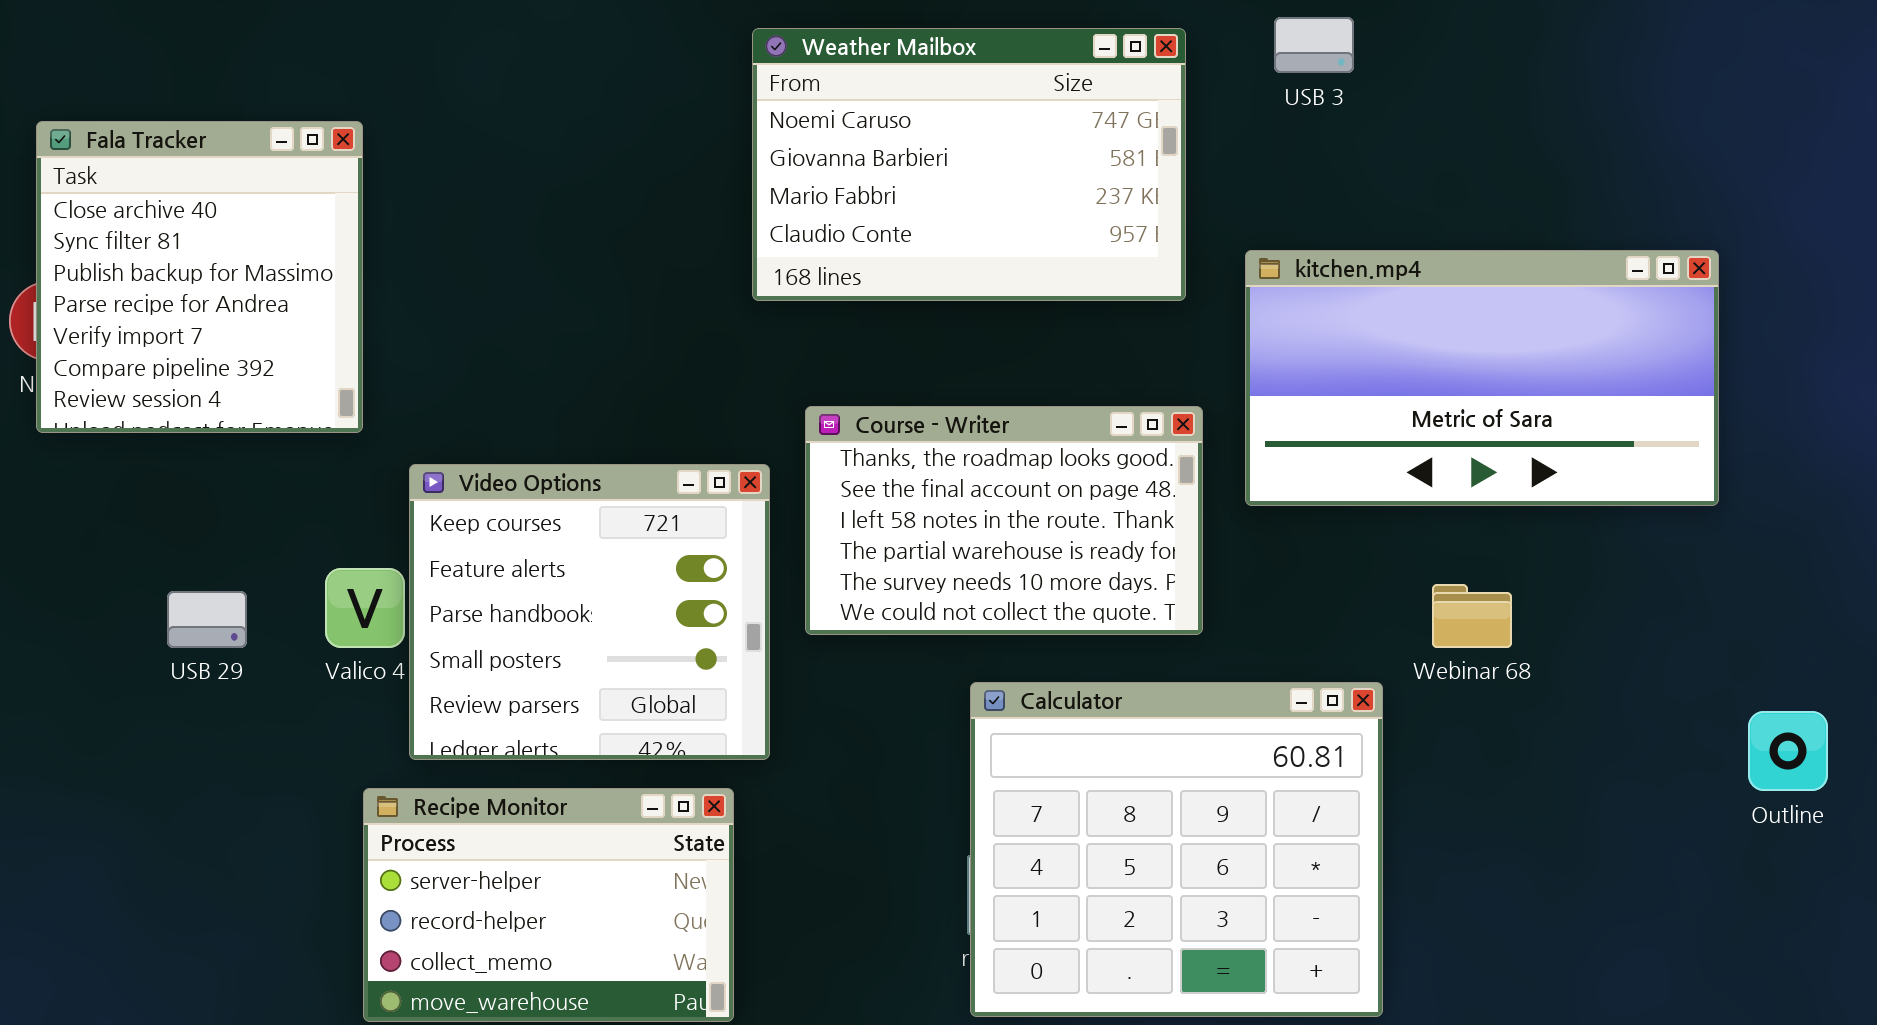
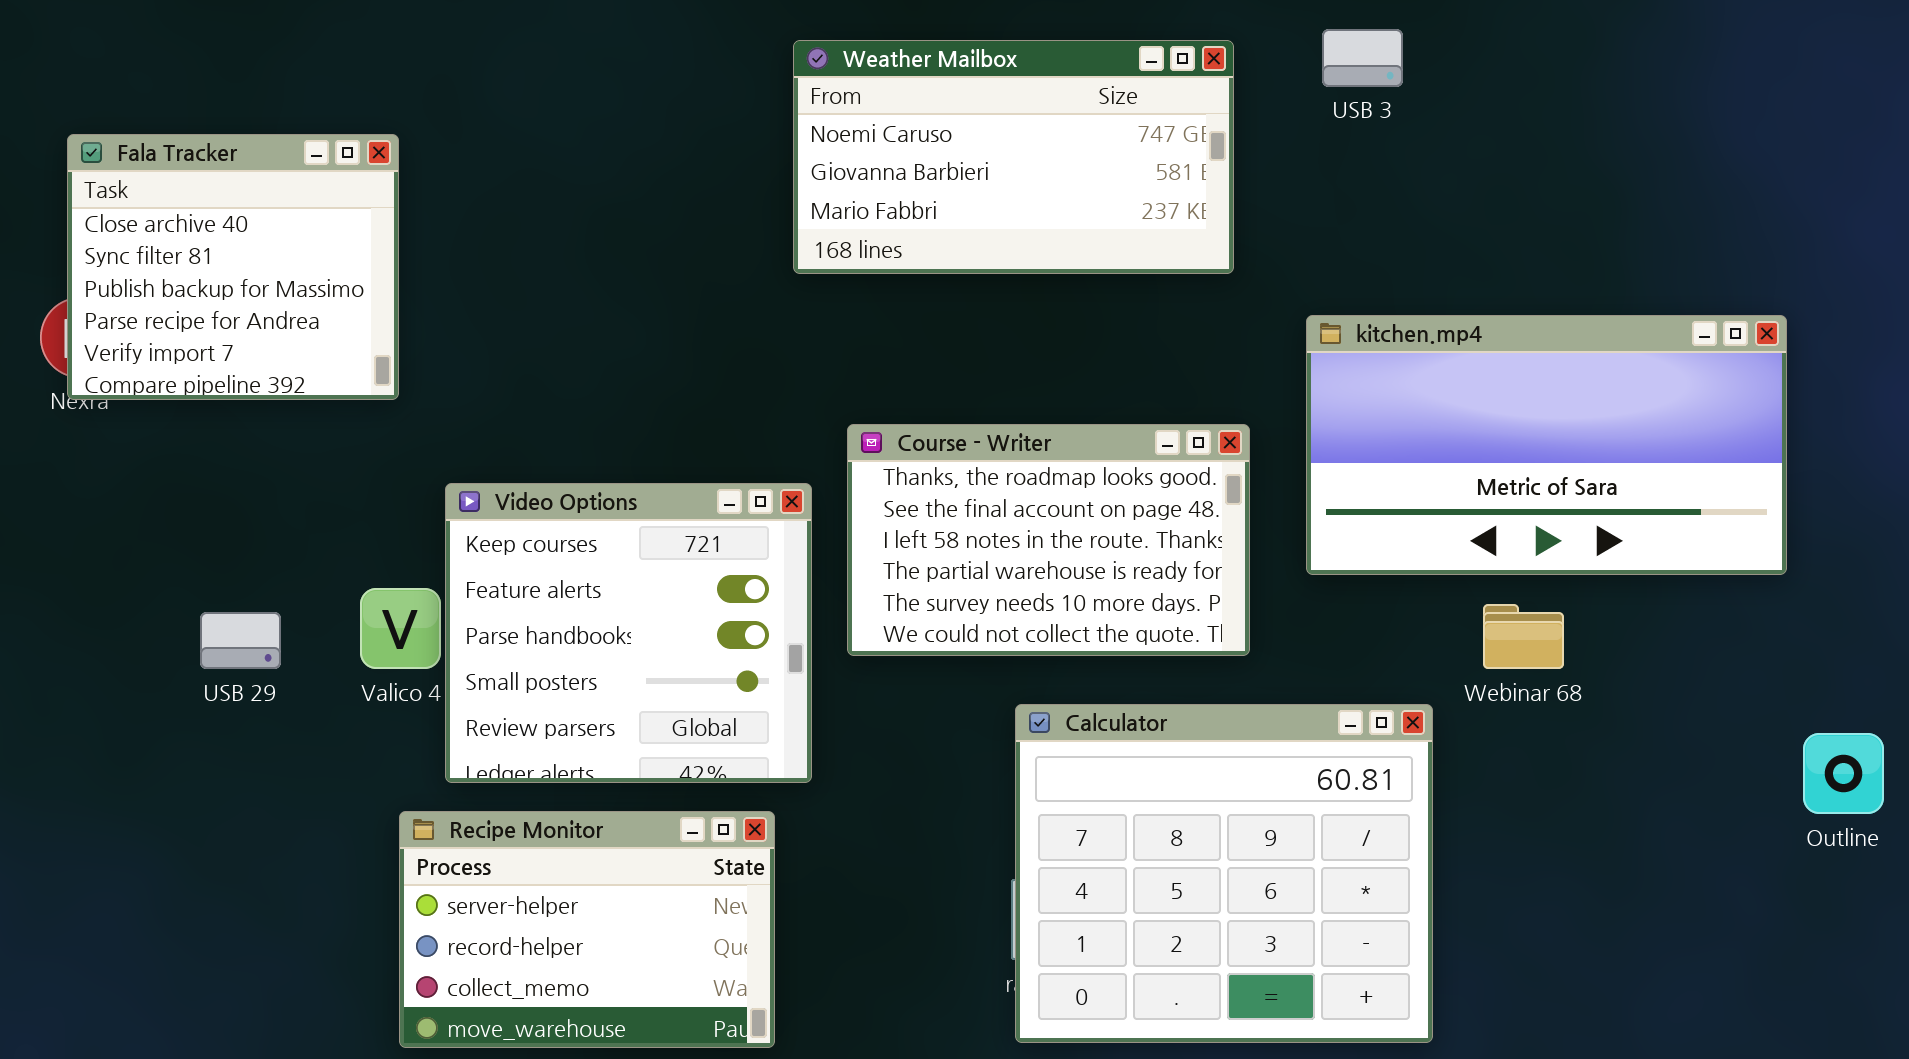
Weather Mailbox: [752,28,1186,301] -> [793,40,1234,274], resized
Fala Tracker: [36,121,363,433] -> [67,134,399,400], resized
kitchen.mp4: [1245,250,1719,506] -> [1306,315,1787,575], moved

